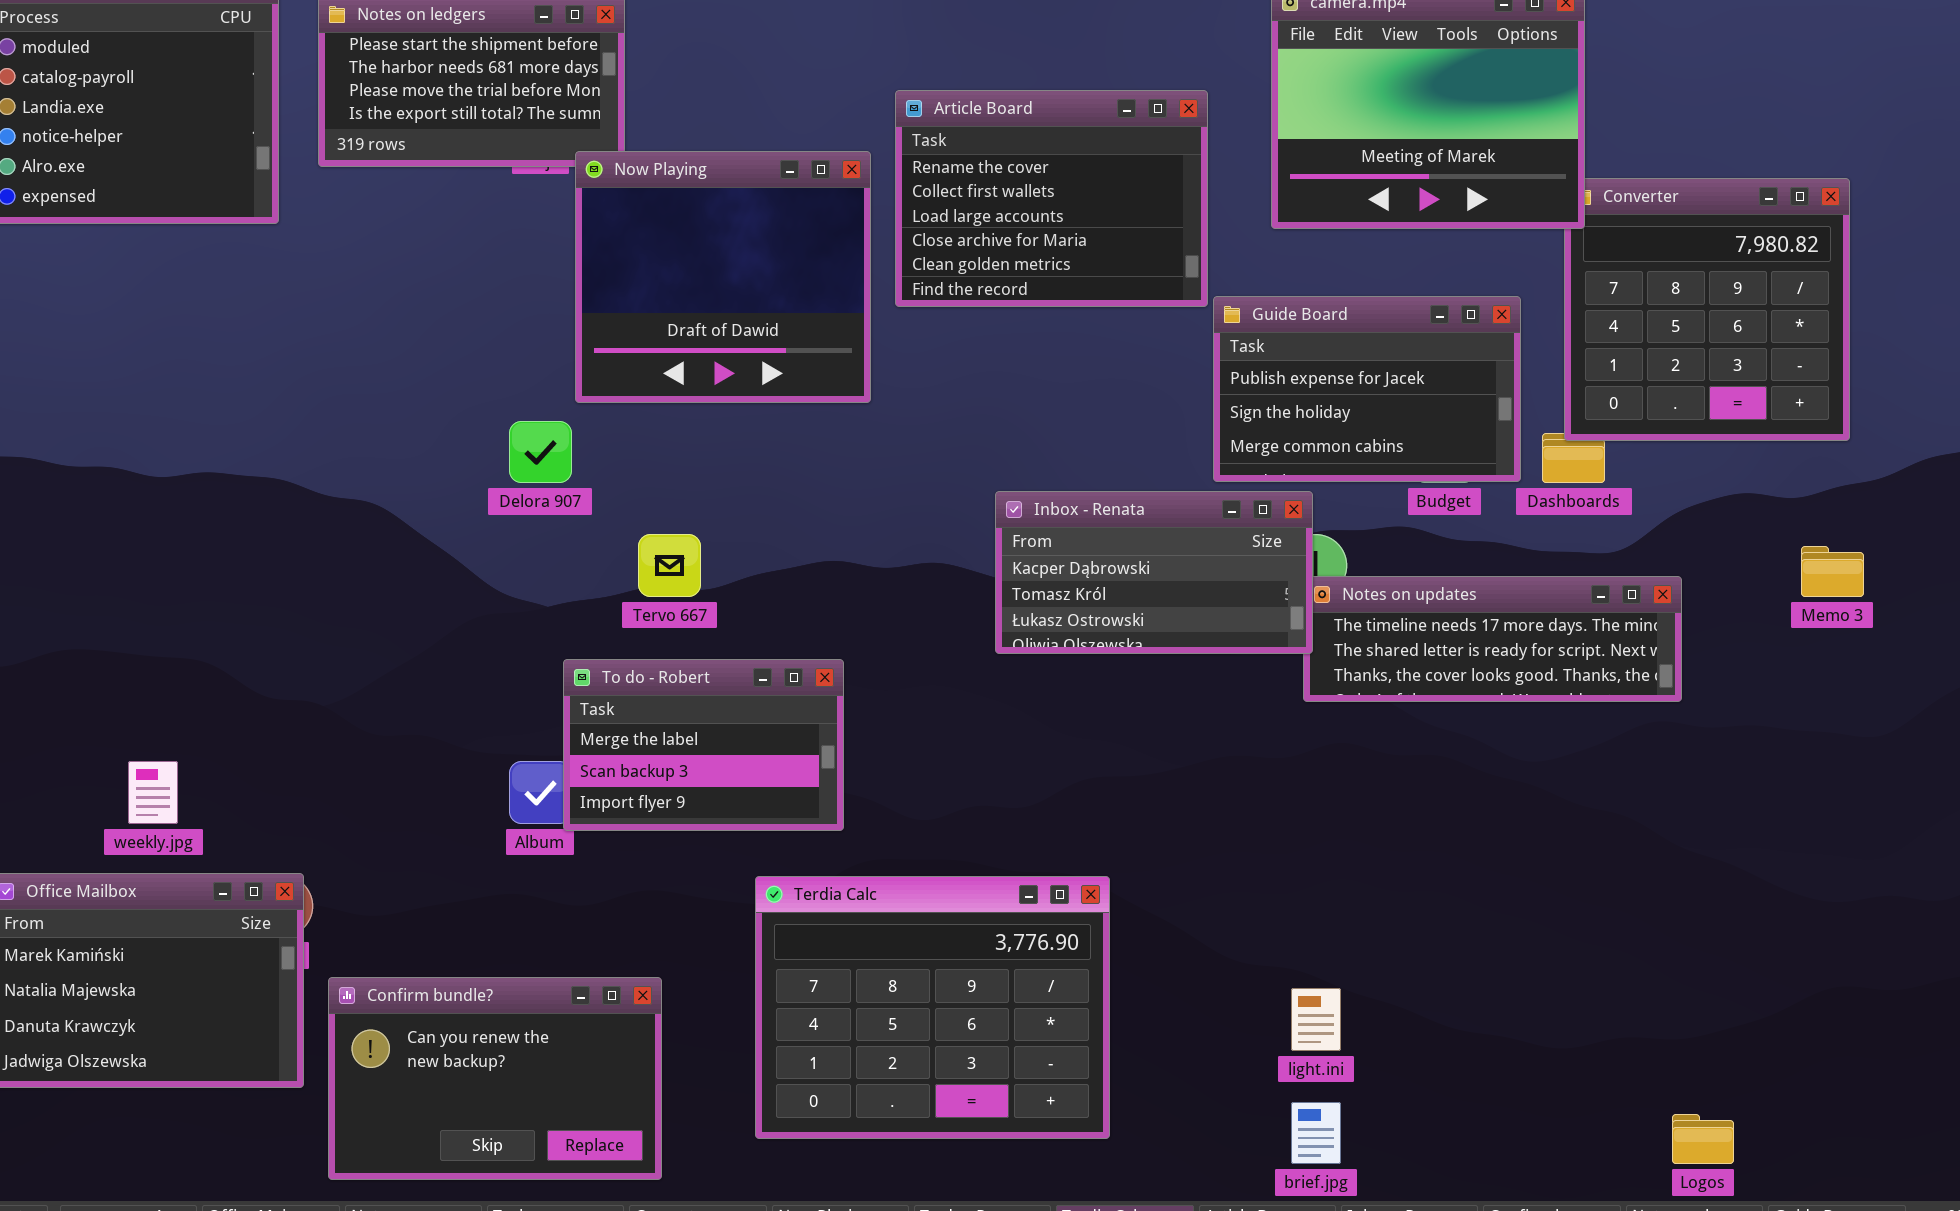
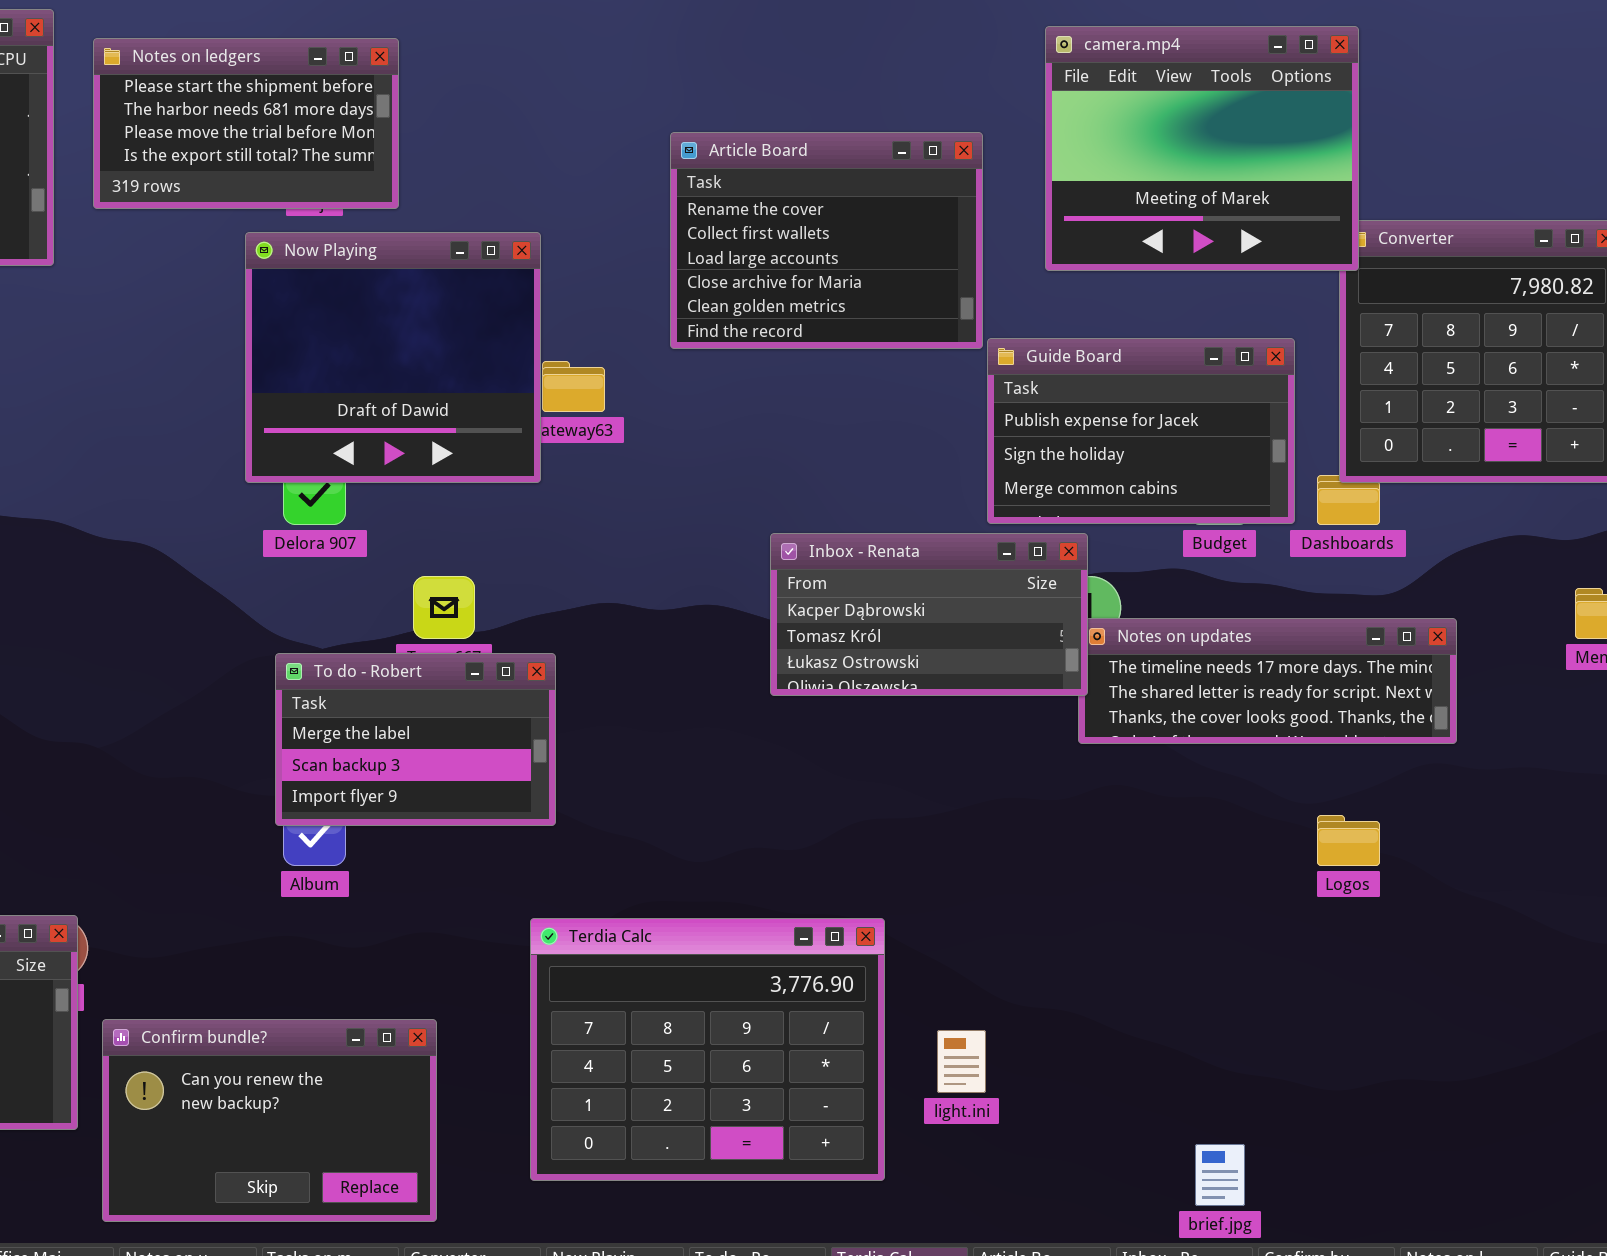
Now Playing: [575,151,871,403] -> [245,232,541,483], moved
To do - Robert: [563,659,844,831] -> [275,653,556,826], moved
light.ini: [1291,988,1341,1051] -> [937,1030,986,1093], moved
brief.jpg: [1291,1102,1341,1164] -> [1195,1144,1245,1206], moved
Logos: [1672,1114,1734,1164] -> [1317,815,1380,866], moved

